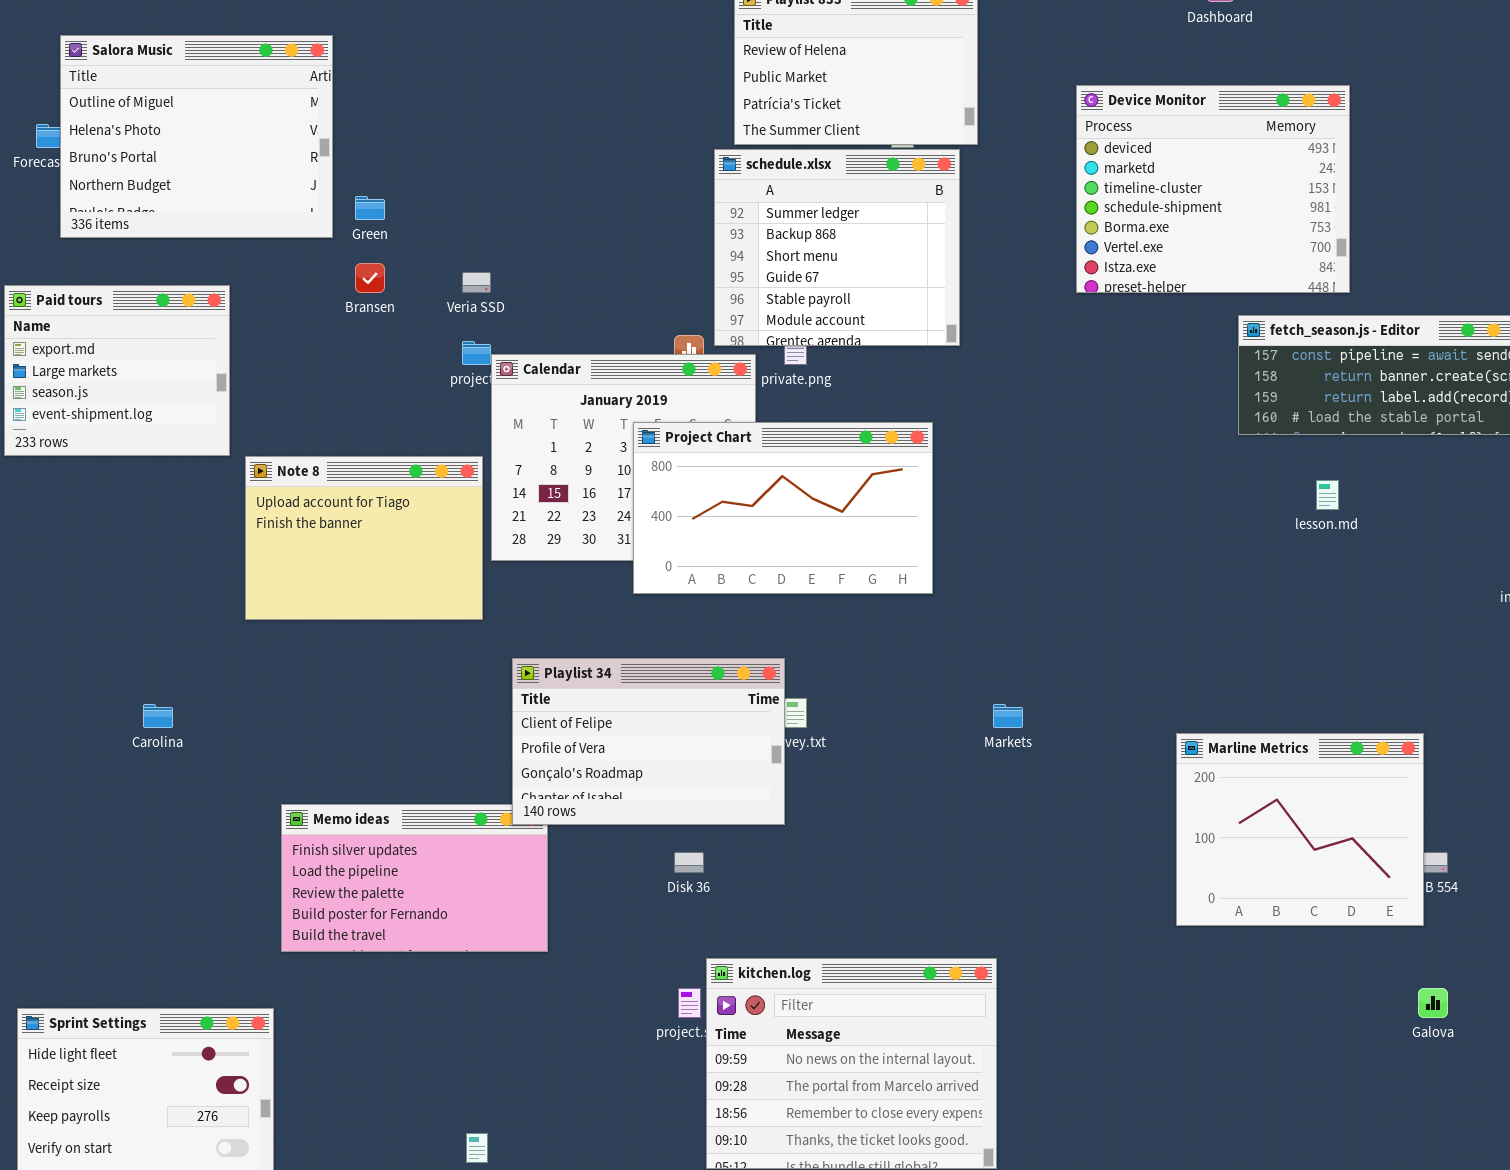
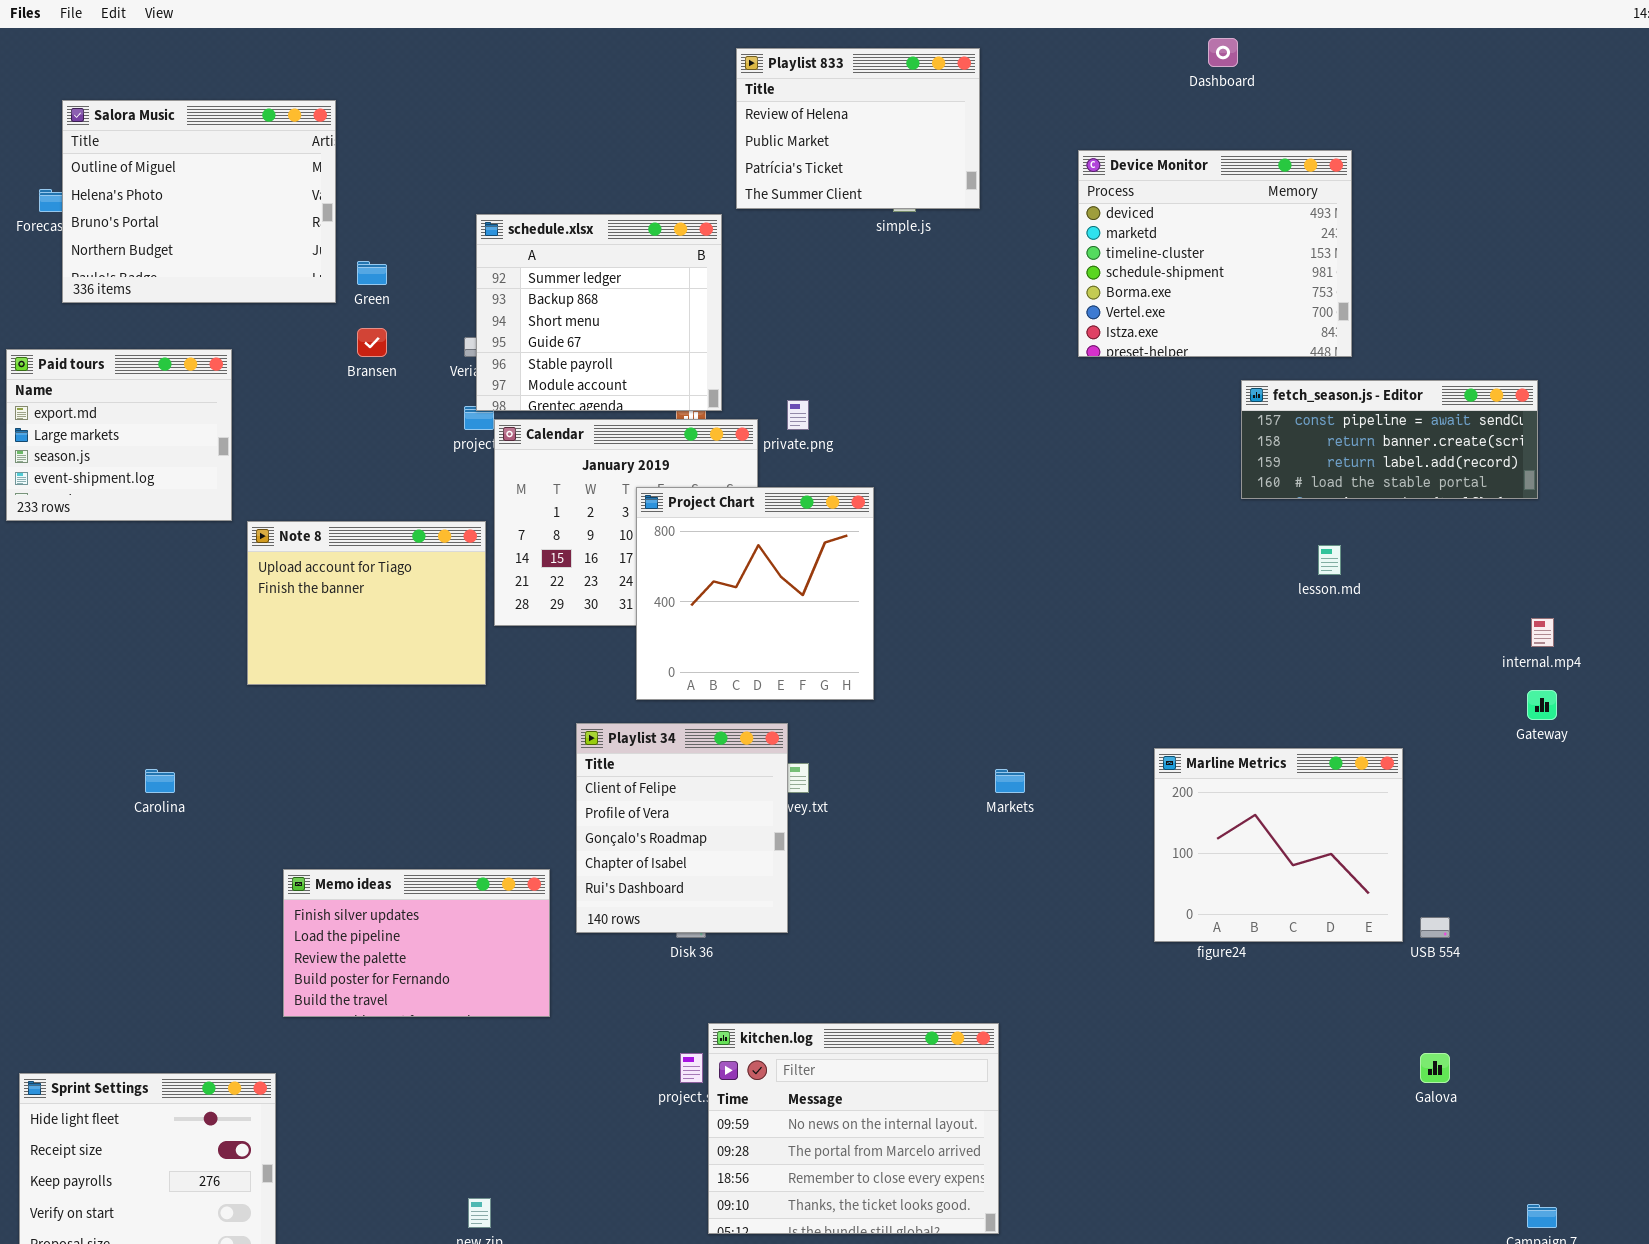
schedule.xlsx: [714,149,960,346] -> [476,214,722,411], moved
Project Chart: [633,422,933,594] -> [636,487,874,700], resized
Playlist 34: [512,658,785,825] -> [576,723,788,933], resized
Marline Metrics: [1176,733,1424,926] -> [1154,748,1403,942], moved

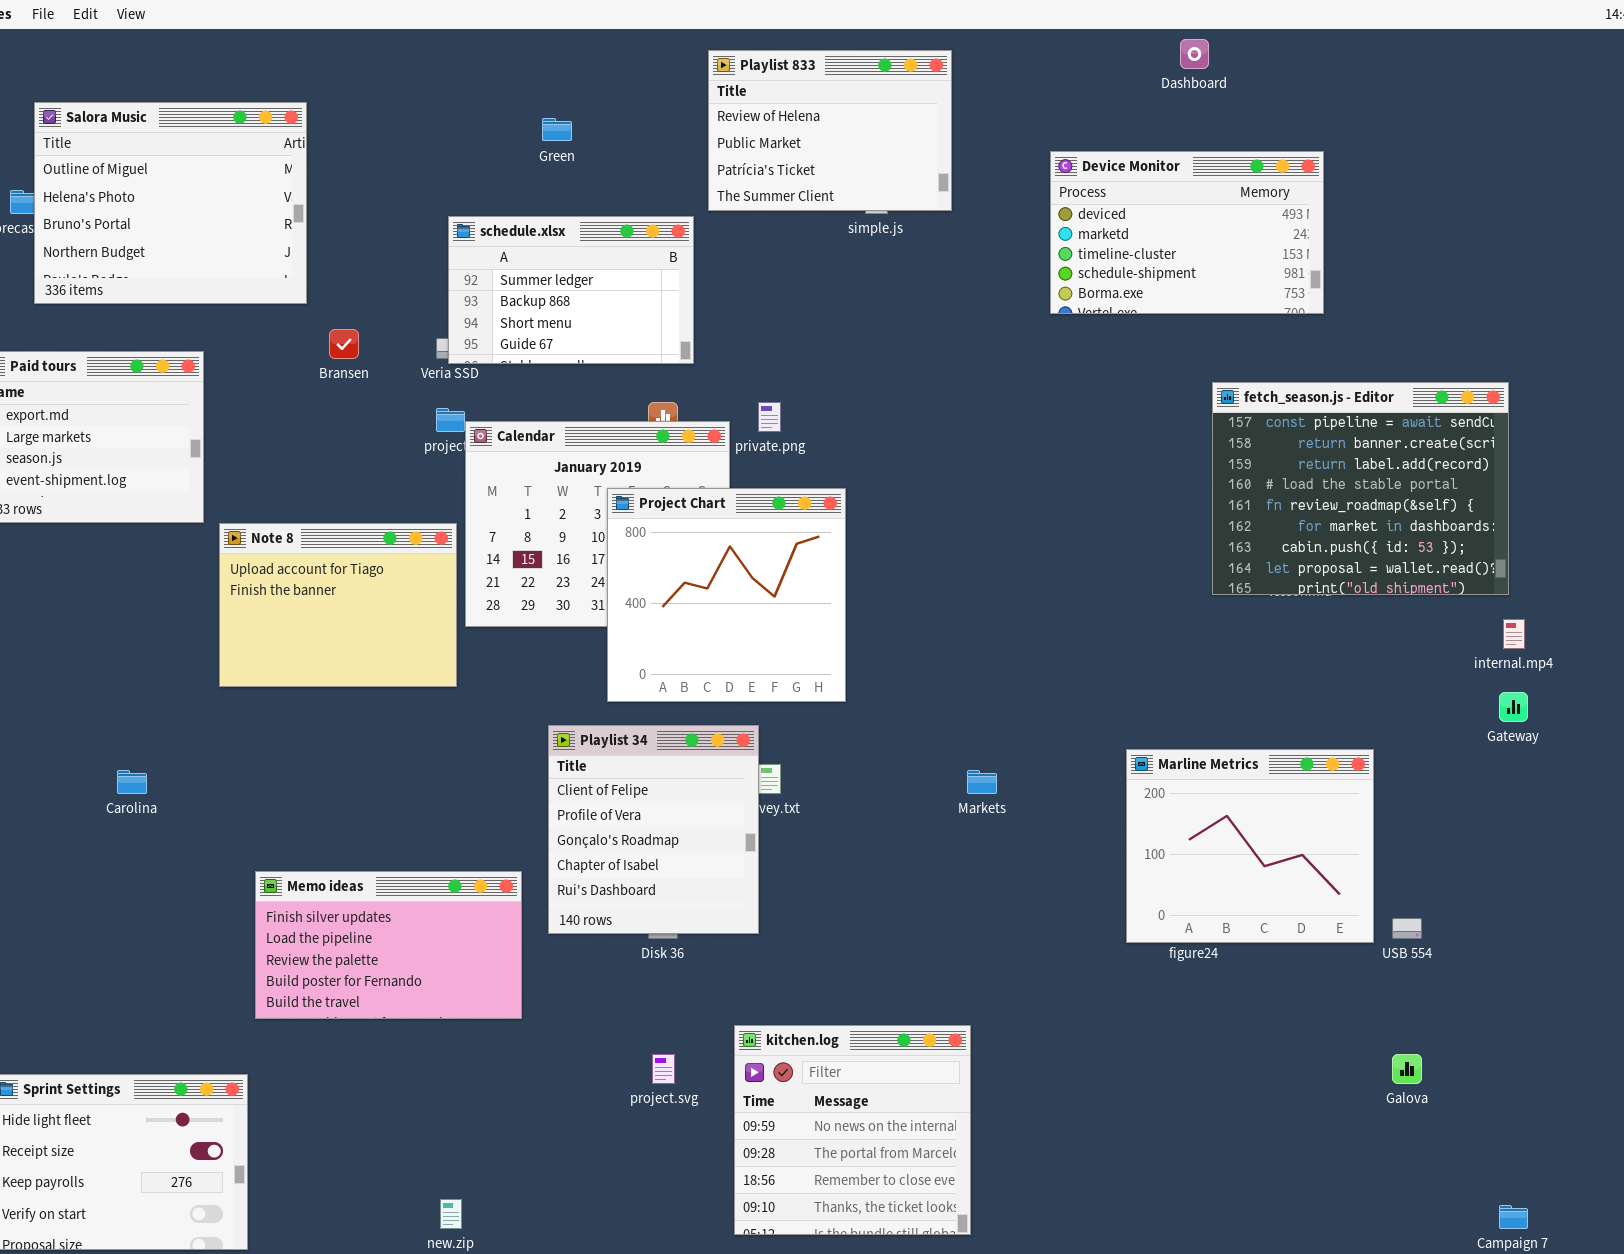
Device Monitor: [1078,150,1352,357] -> [1050,151,1324,314], resized
schedule.xlsx: [476,214,722,411] -> [448,216,694,364], resized
Green: [357,261,387,285] -> [542,118,572,141], moved
fetch_season.js - Editor: [1241,380,1538,499] -> [1212,382,1509,595], resized
kitchen.log: [708,1023,999,1234] -> [734,1025,971,1235], resized

